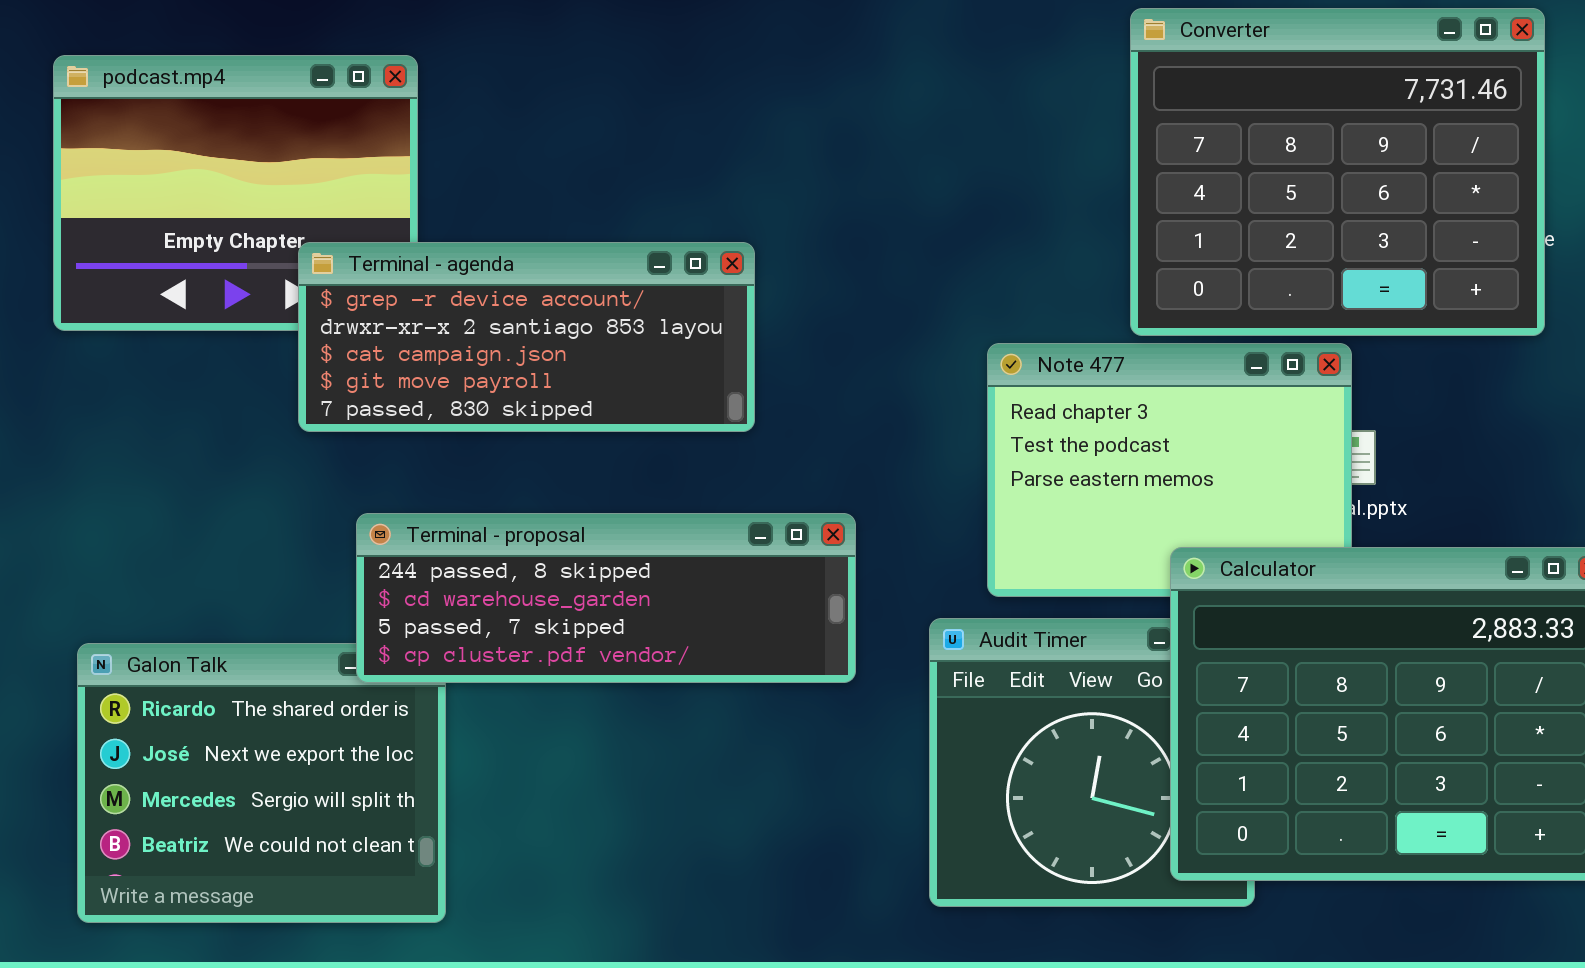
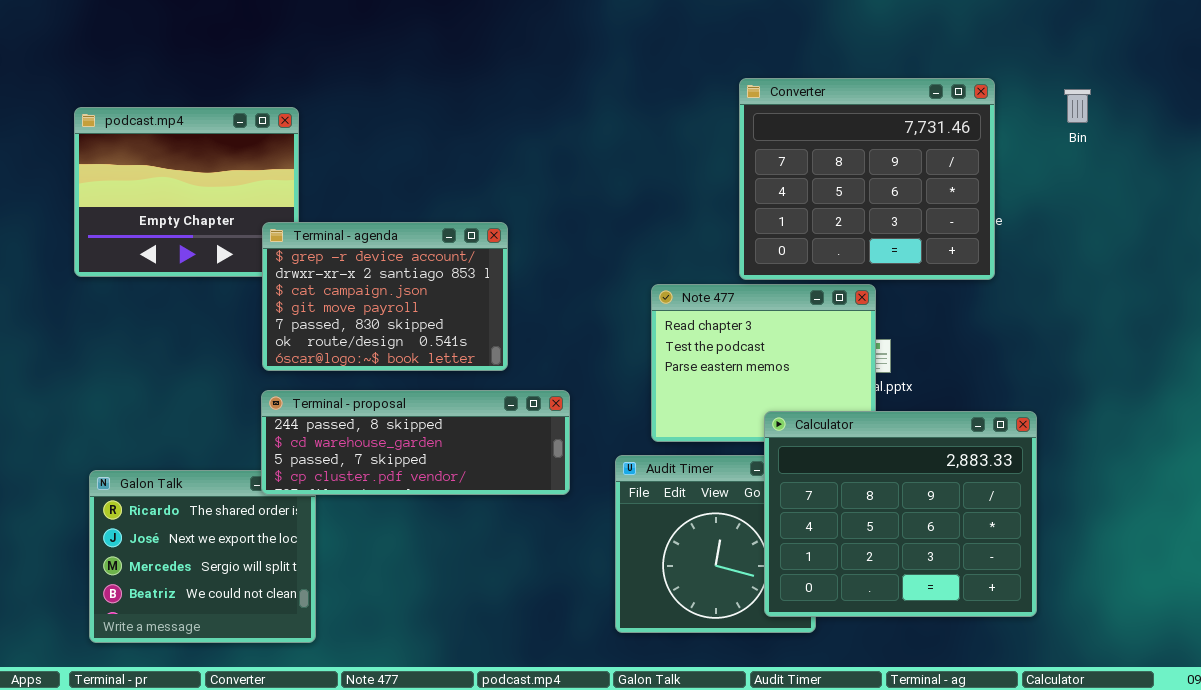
Terminal - agenda: [298,242,755,432] -> [262,222,508,371], resized

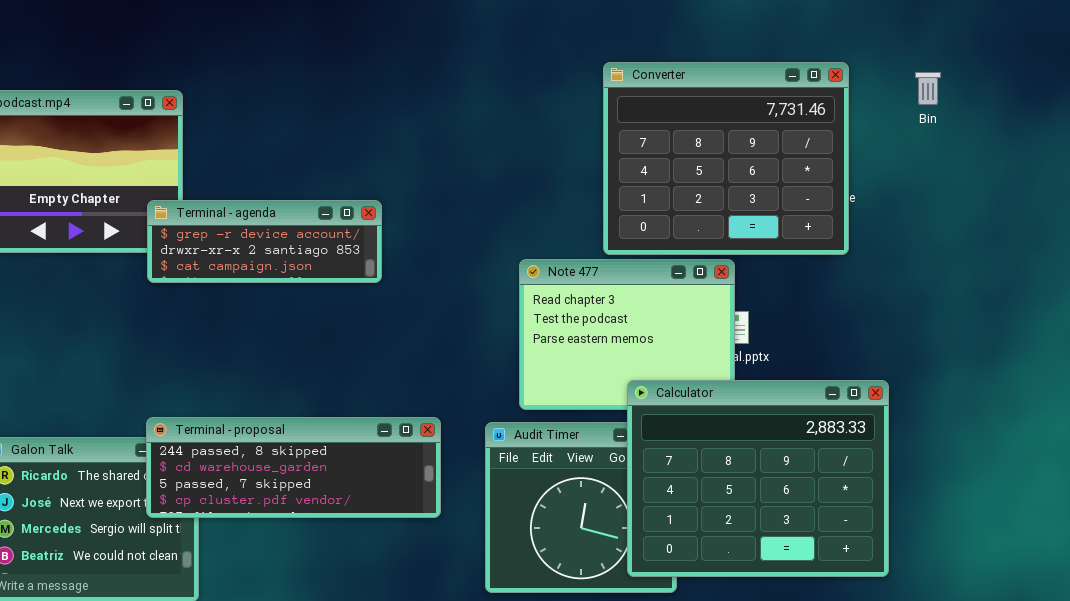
Terminal - agenda: [262,222,508,371] -> [147,200,382,283], resized
Terminal - proposal: [261,390,570,495] -> [146,417,441,518], moved

